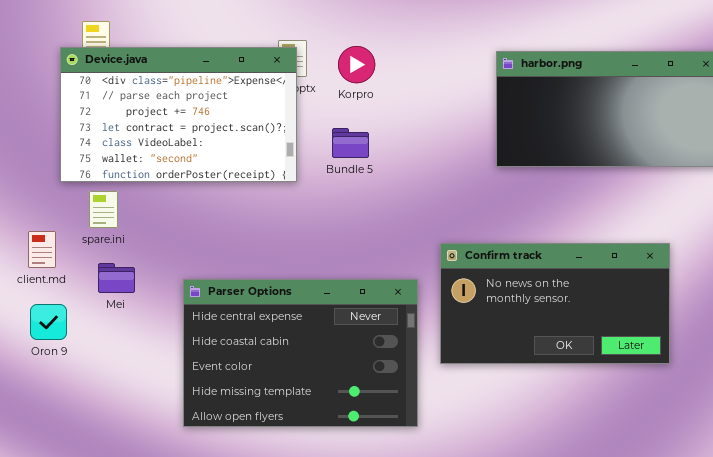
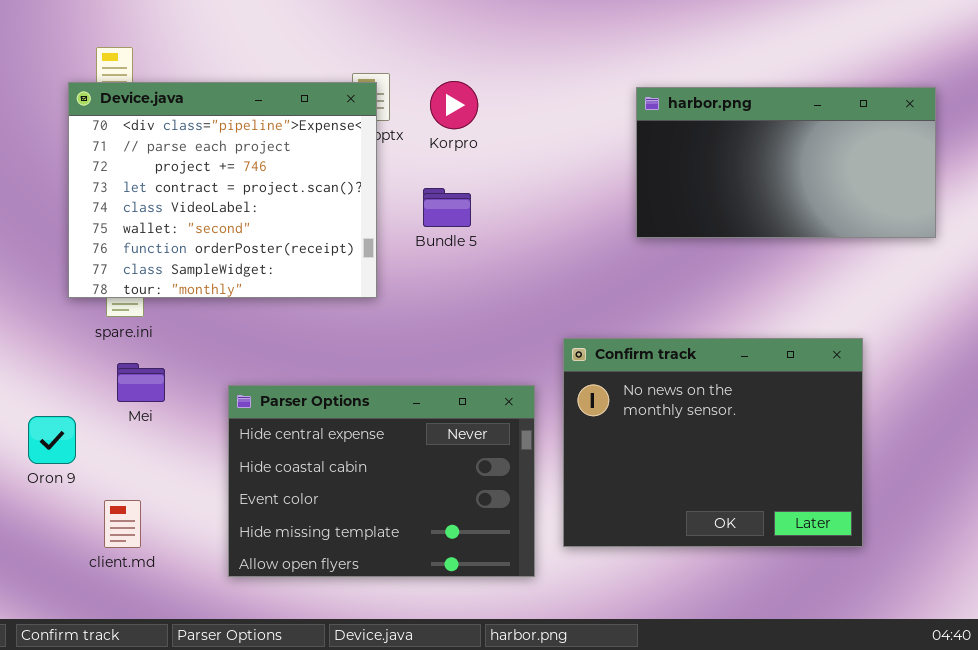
Device.java: [60,47,297,182] -> [68,82,377,298], resized
client.md: [28,231,56,268] -> [104,500,141,548], moved
Confirm track: [440,243,670,364] -> [563,338,863,547], resized

